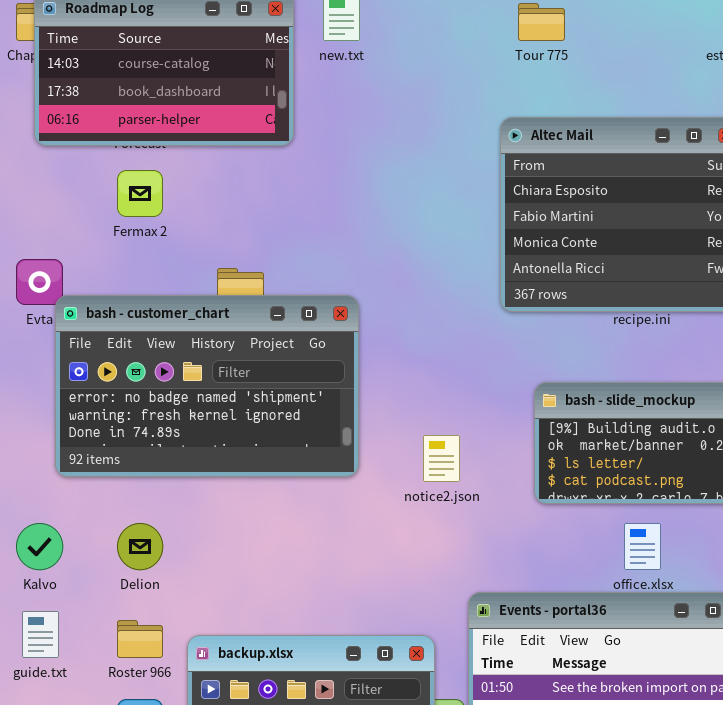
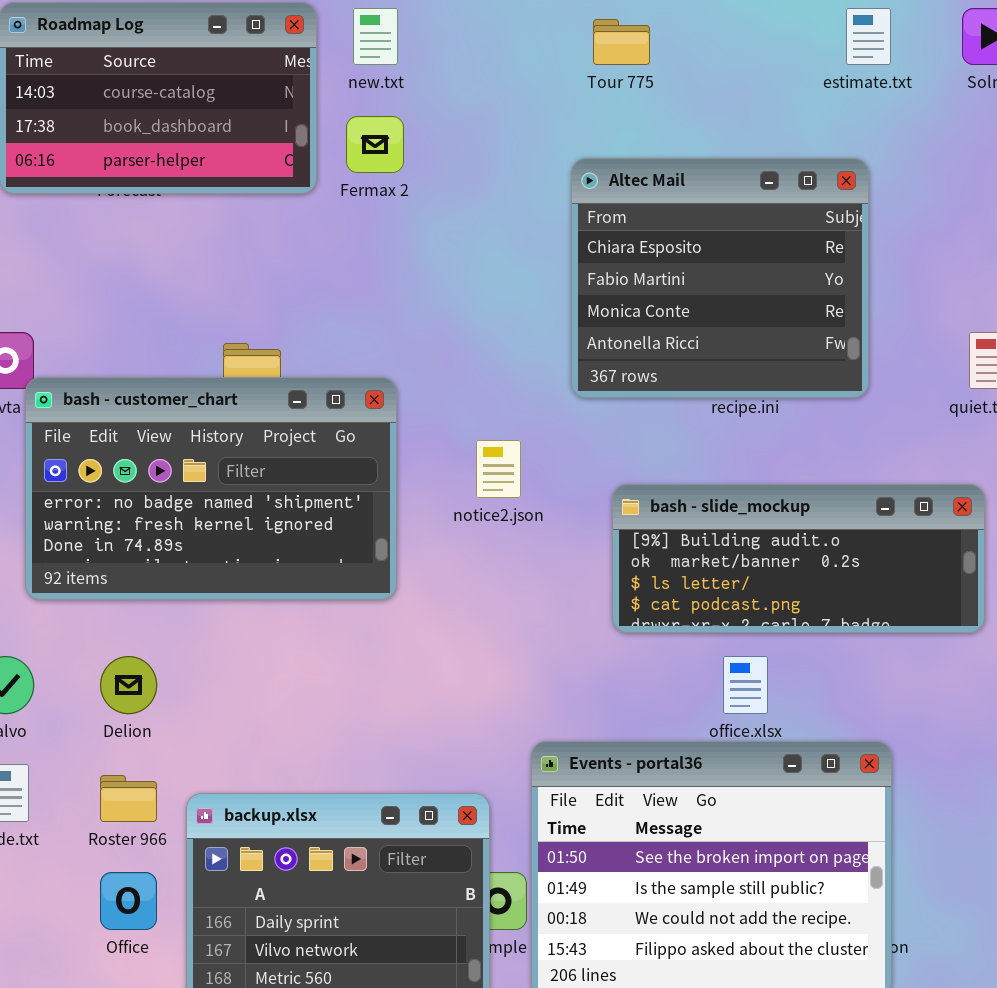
Fermax 2: [117,170,163,217] -> [346,116,404,173], moved
notice2.json: [423,435,460,482] -> [476,440,521,498], moved

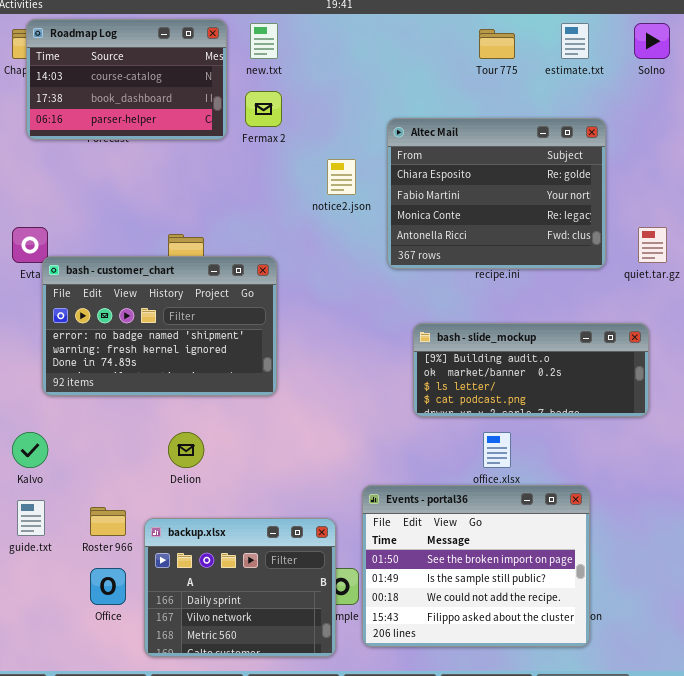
Tour 775: [593,19,650,65] -> [479,29,515,59], moved
Altec Mail: [571,158,869,398] -> [387,118,606,269], resized
notice2.json: [476,440,521,498] -> [327,159,356,195], moved
Delion: [100,656,157,714] -> [168,432,204,468], moved

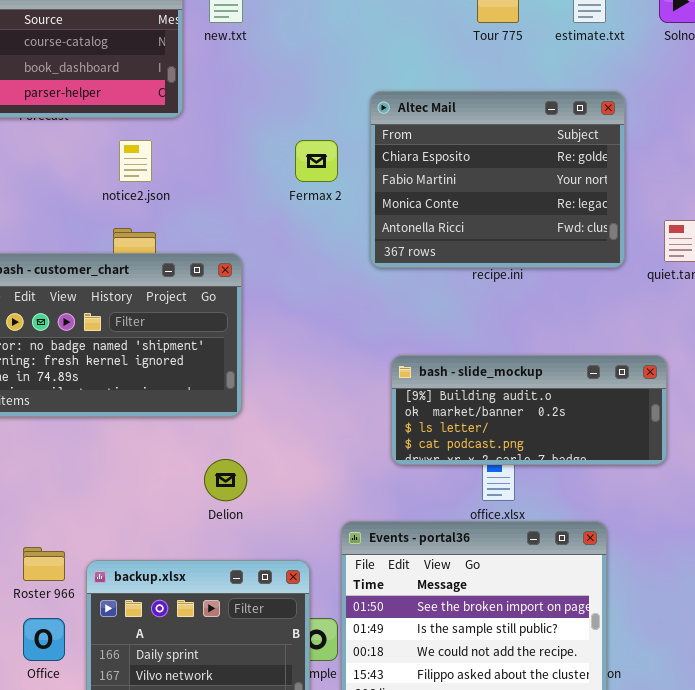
Fermax 2: [245,91,282,127] -> [295,140,338,182], moved
notice2.json: [327,159,356,195] -> [119,140,152,182], moved
bash - slide_mockup: [413,323,649,417] -> [391,355,667,465], moved
Delion: [168,432,204,468] -> [204,459,247,501], moved

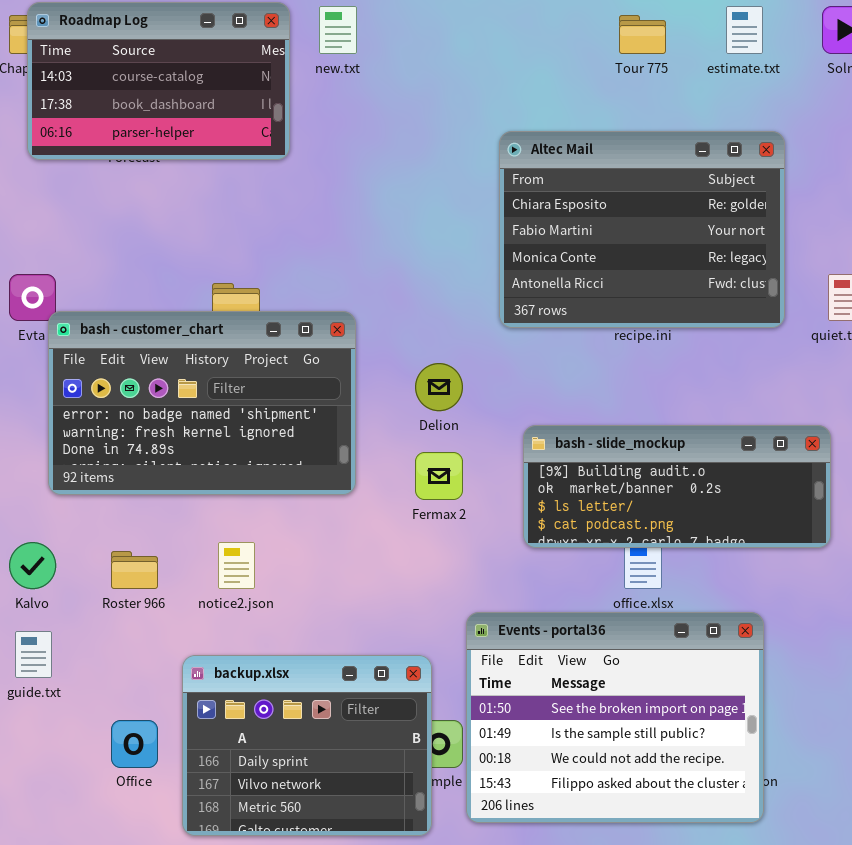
notice2.json: [119,140,152,182] -> [218,542,255,589], moved
Fermax 2: [295,140,338,182] -> [415,452,463,500], moved
Delion: [204,459,247,501] -> [415,363,463,411], moved
Roster 966: [23,547,65,581] -> [111,551,158,589], moved

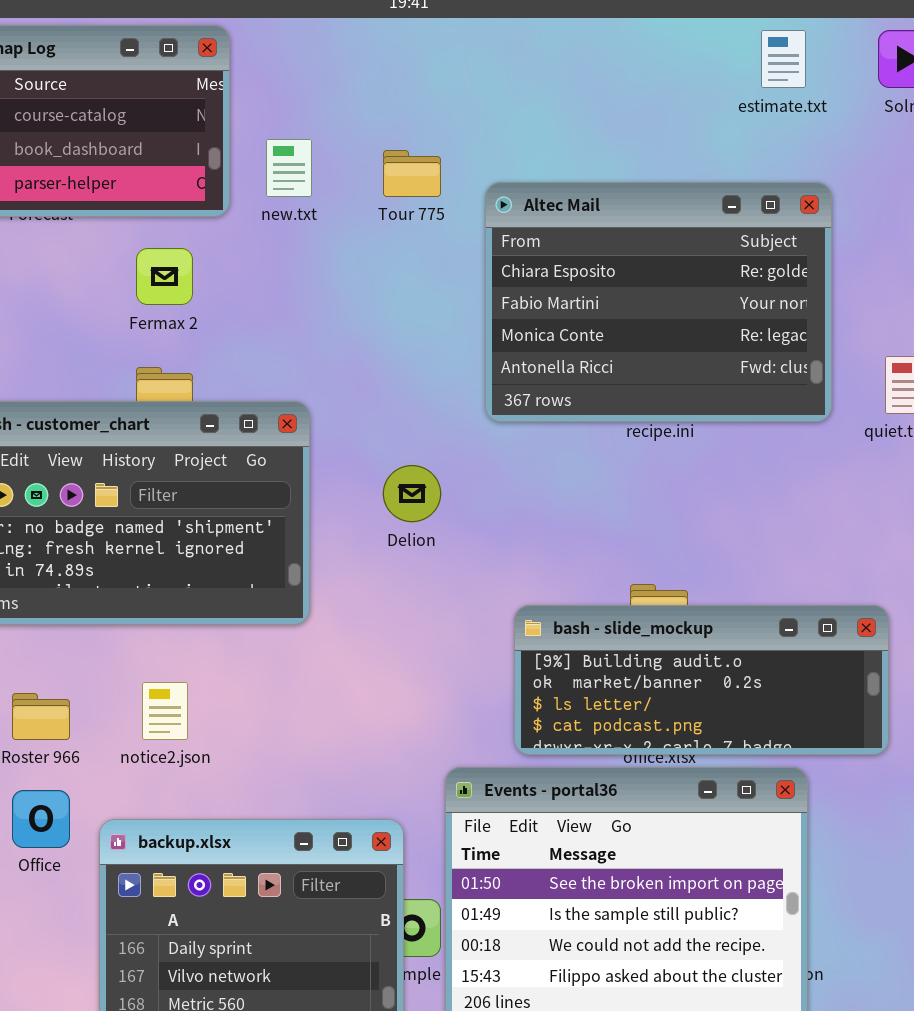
new.txt: [319,6,357,54] -> [266,139,312,197], moved
Tour 775: [619,15,666,54] -> [383,150,441,197], moved
bash - slide_mockup: [523,425,831,548] -> [514,605,889,755], moved
Fermax 2: [415,452,463,500] -> [136,248,193,305], moved
Office: [111,720,158,768] -> [12,790,70,848], moved

